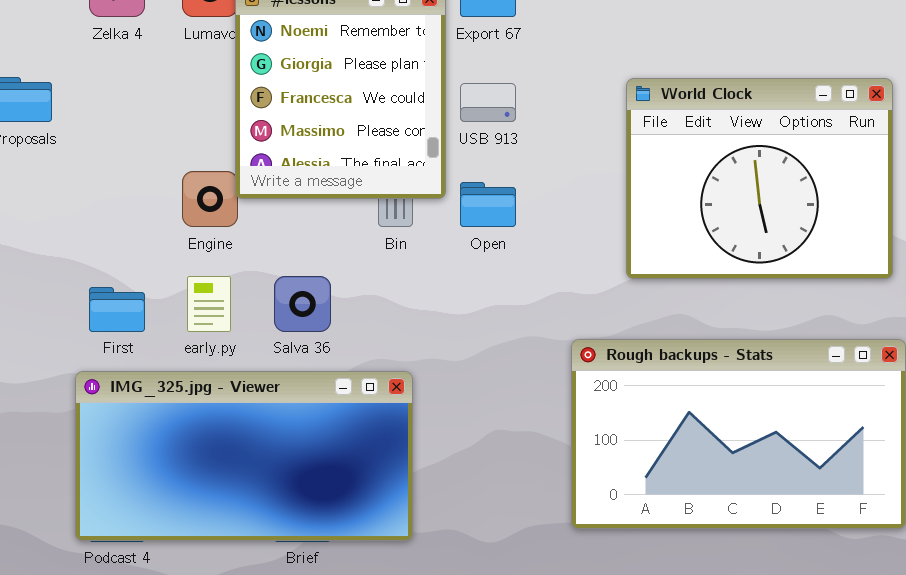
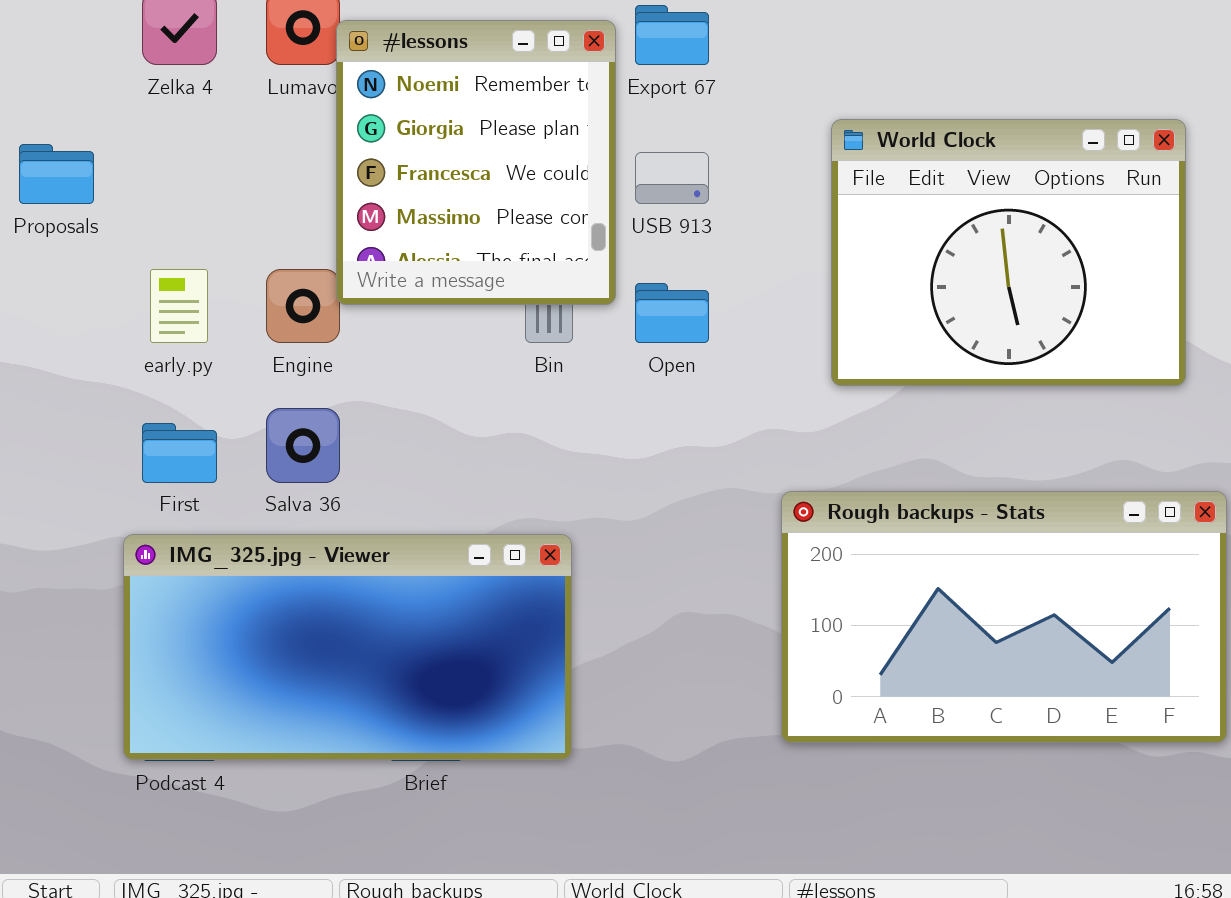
World Clock: [626,78,893,279] -> [831,119,1186,386], moved
early.py: [187,276,231,332] -> [150,269,208,343], moved
Salva 36: [274,276,331,332] -> [266,408,340,483], moved

